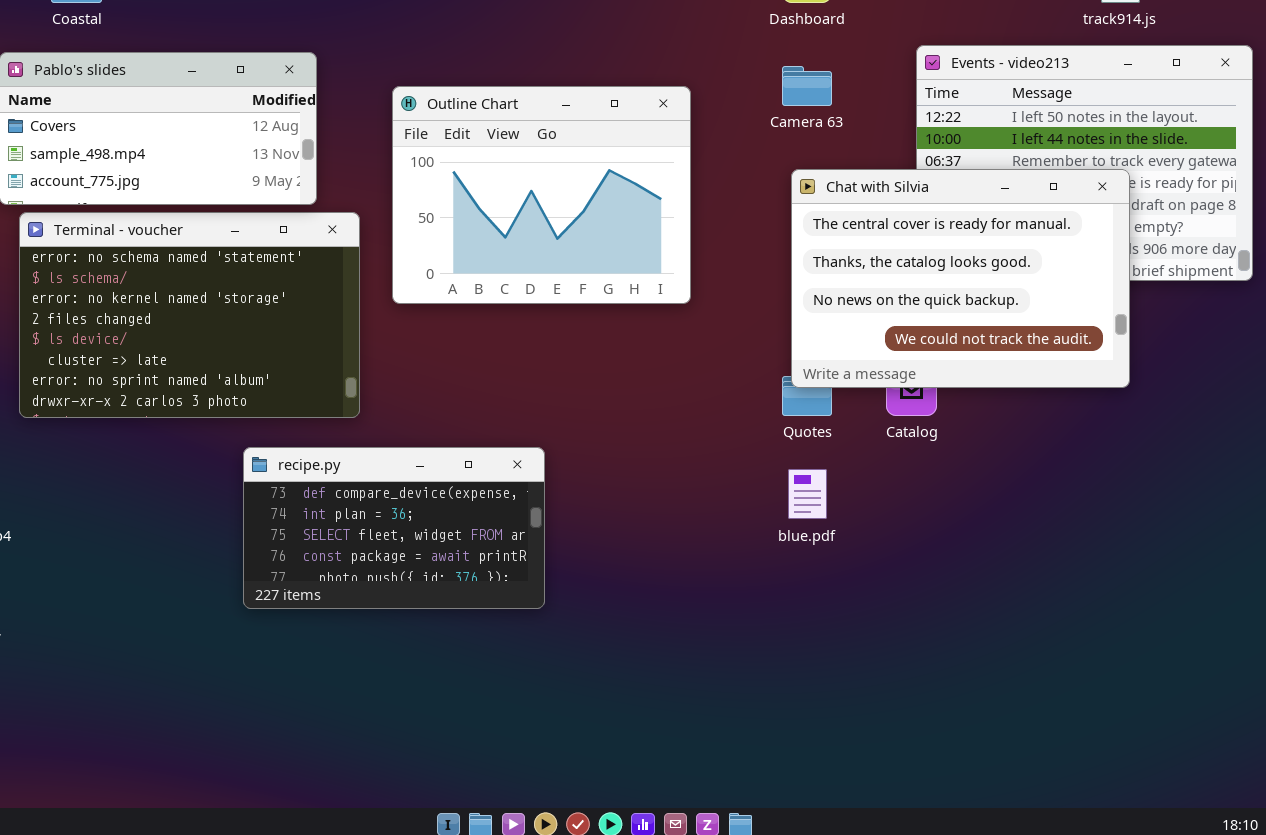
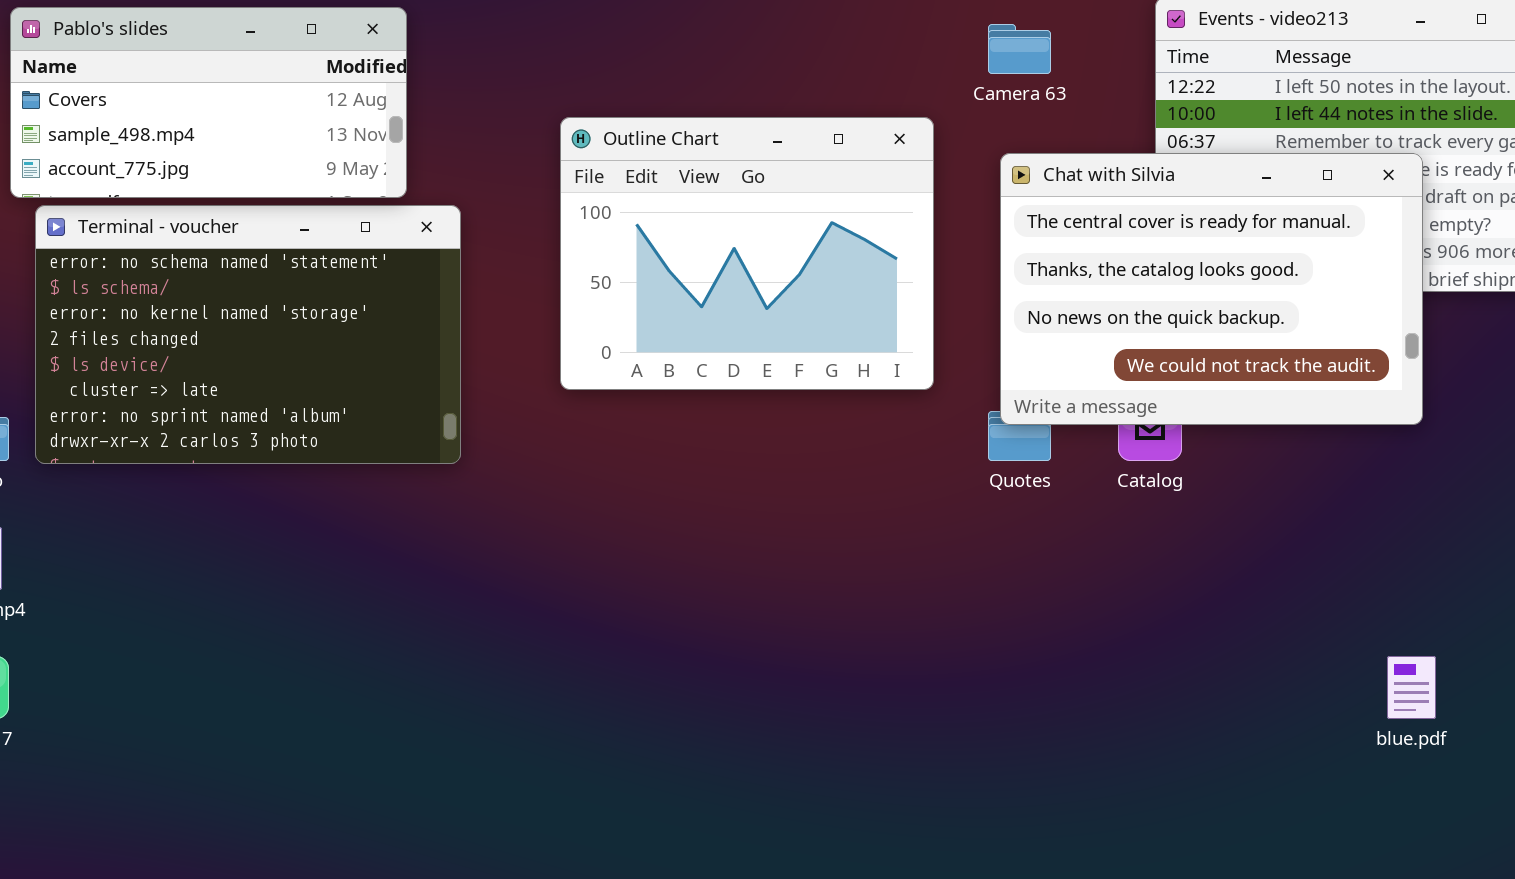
Outline Chart: [392,86,691,304] -> [560,117,934,390], moved
recipe.py: [243,447,545,609] -> none, closed
blue.pdf: [788,469,827,519] -> [1387,656,1436,719], moved

